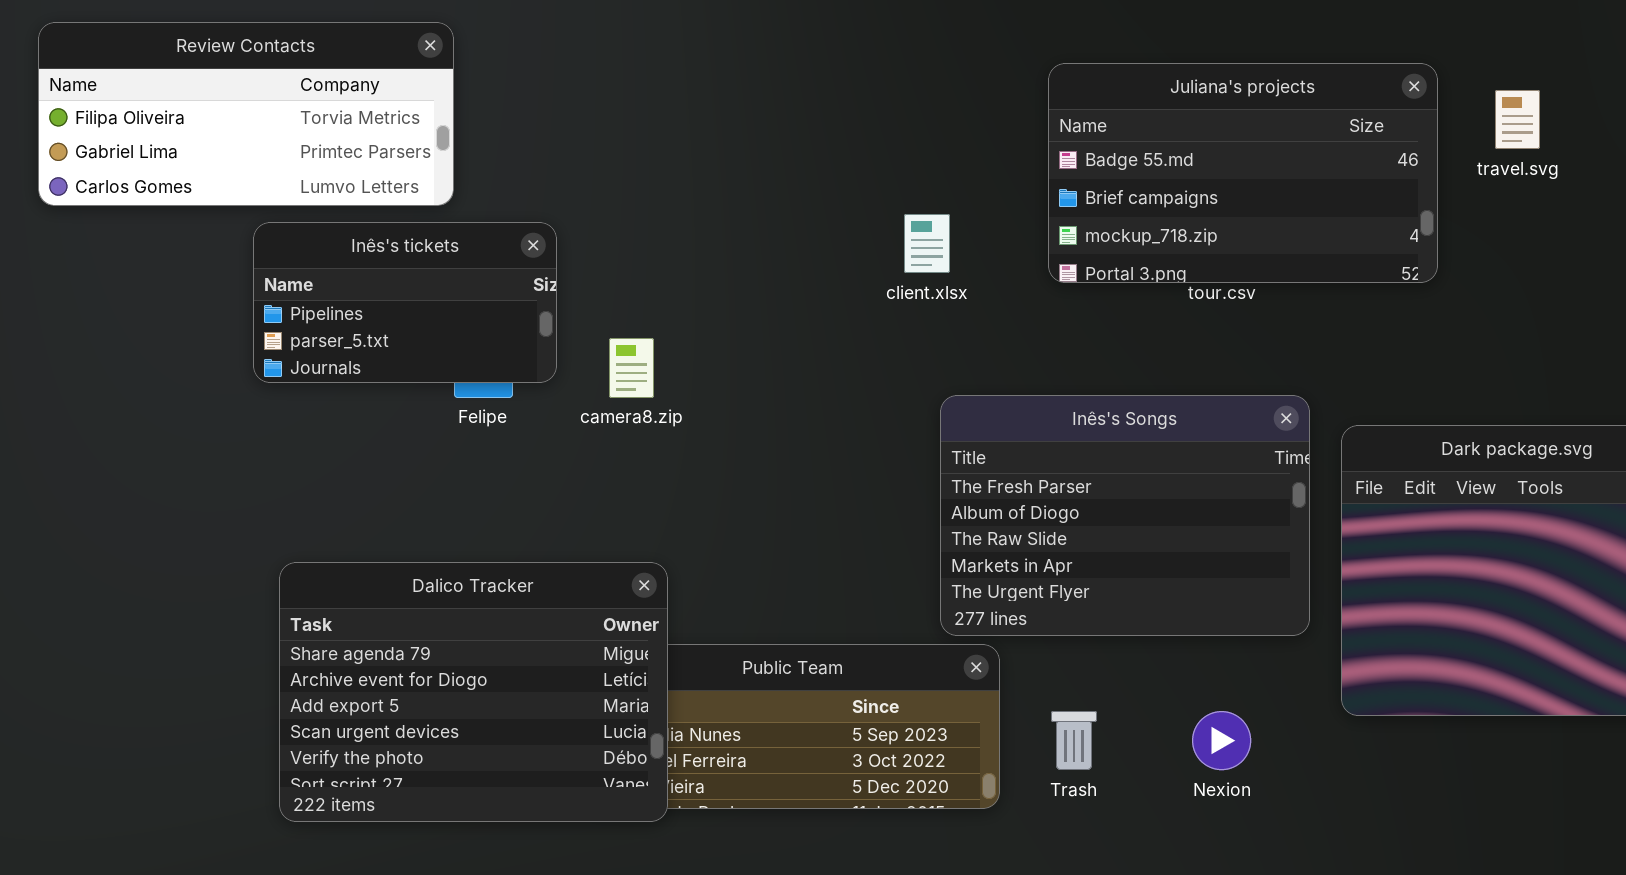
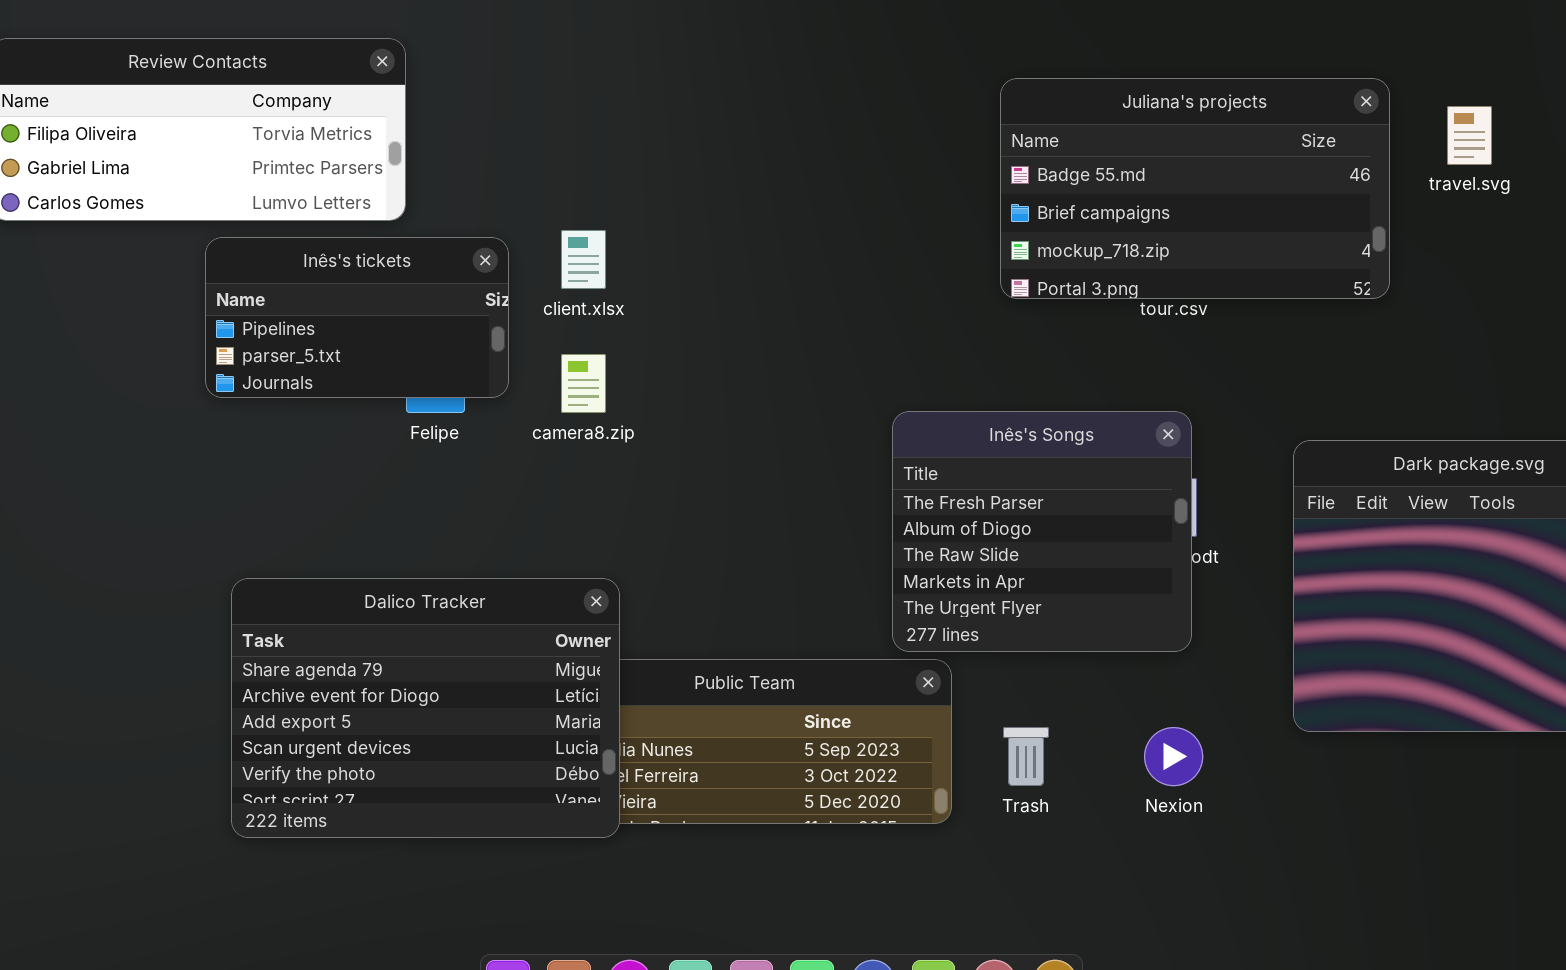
client.xlsx: [904,214,950,273] -> [561,230,606,289], moved
Inês's Songs: [940,395,1310,636] -> [892,411,1192,652], resized

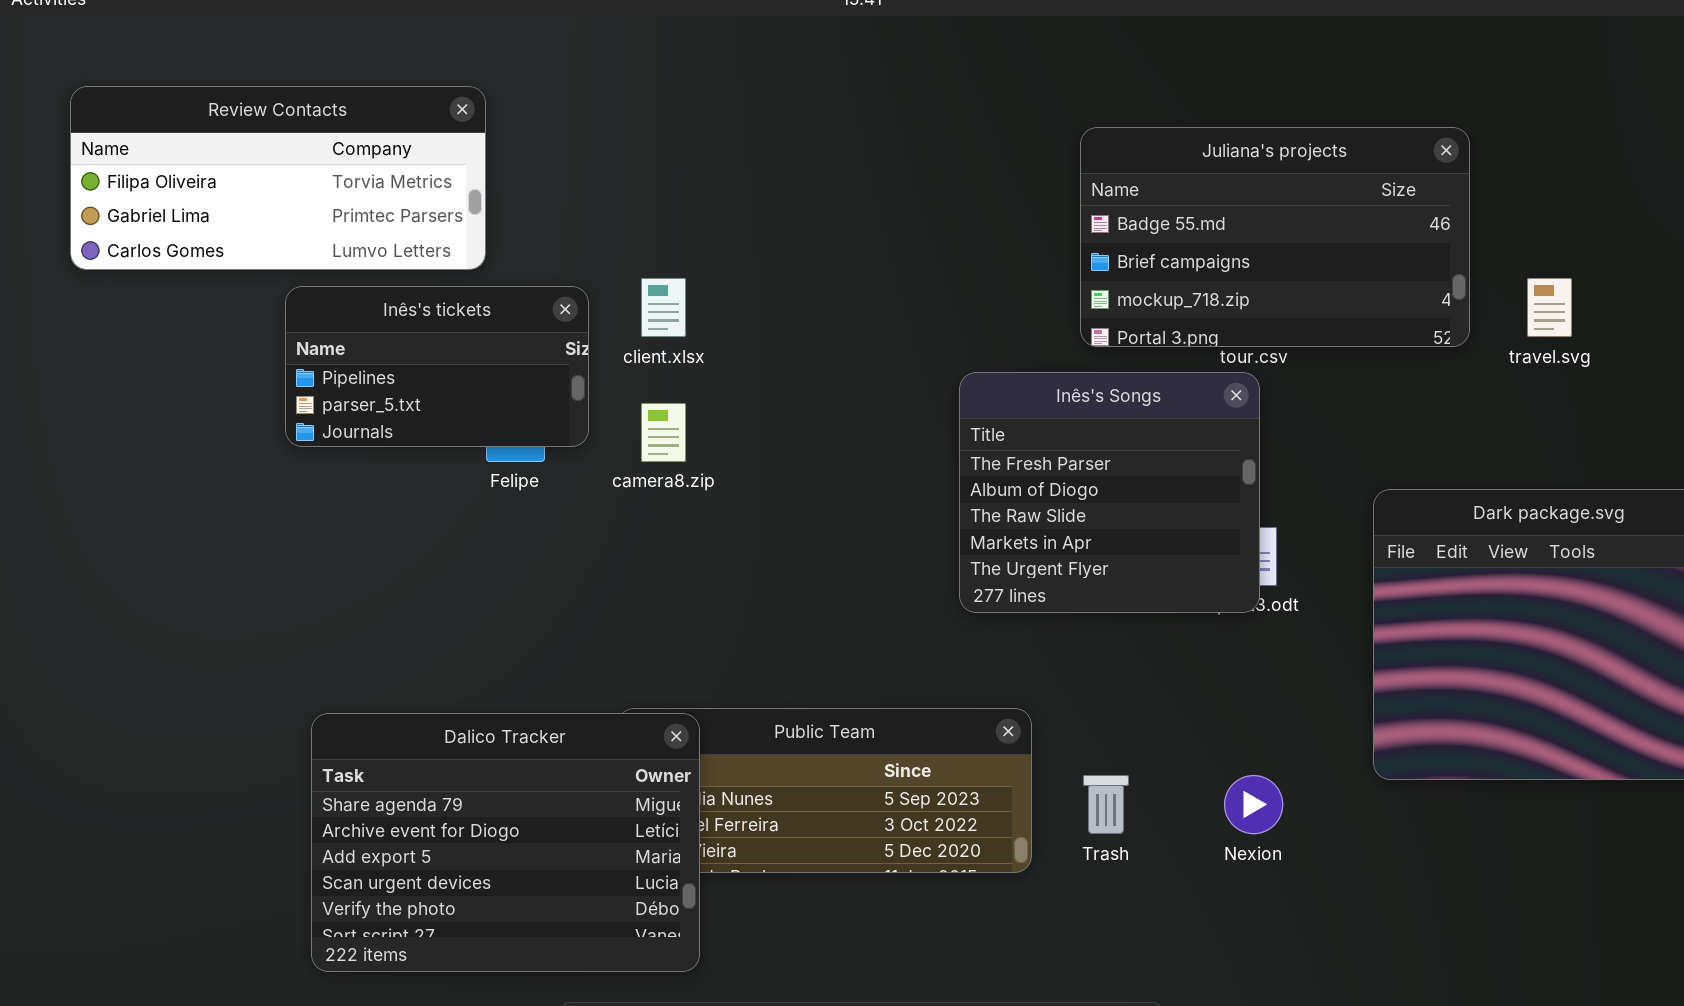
travel.svg: [1447,106,1492,165] -> [1527,278,1572,337], moved
Inês's Songs: [892,411,1192,652] -> [959,372,1260,613], moved
Dalico Tracker: [231,578,620,838] -> [311,713,700,972], moved

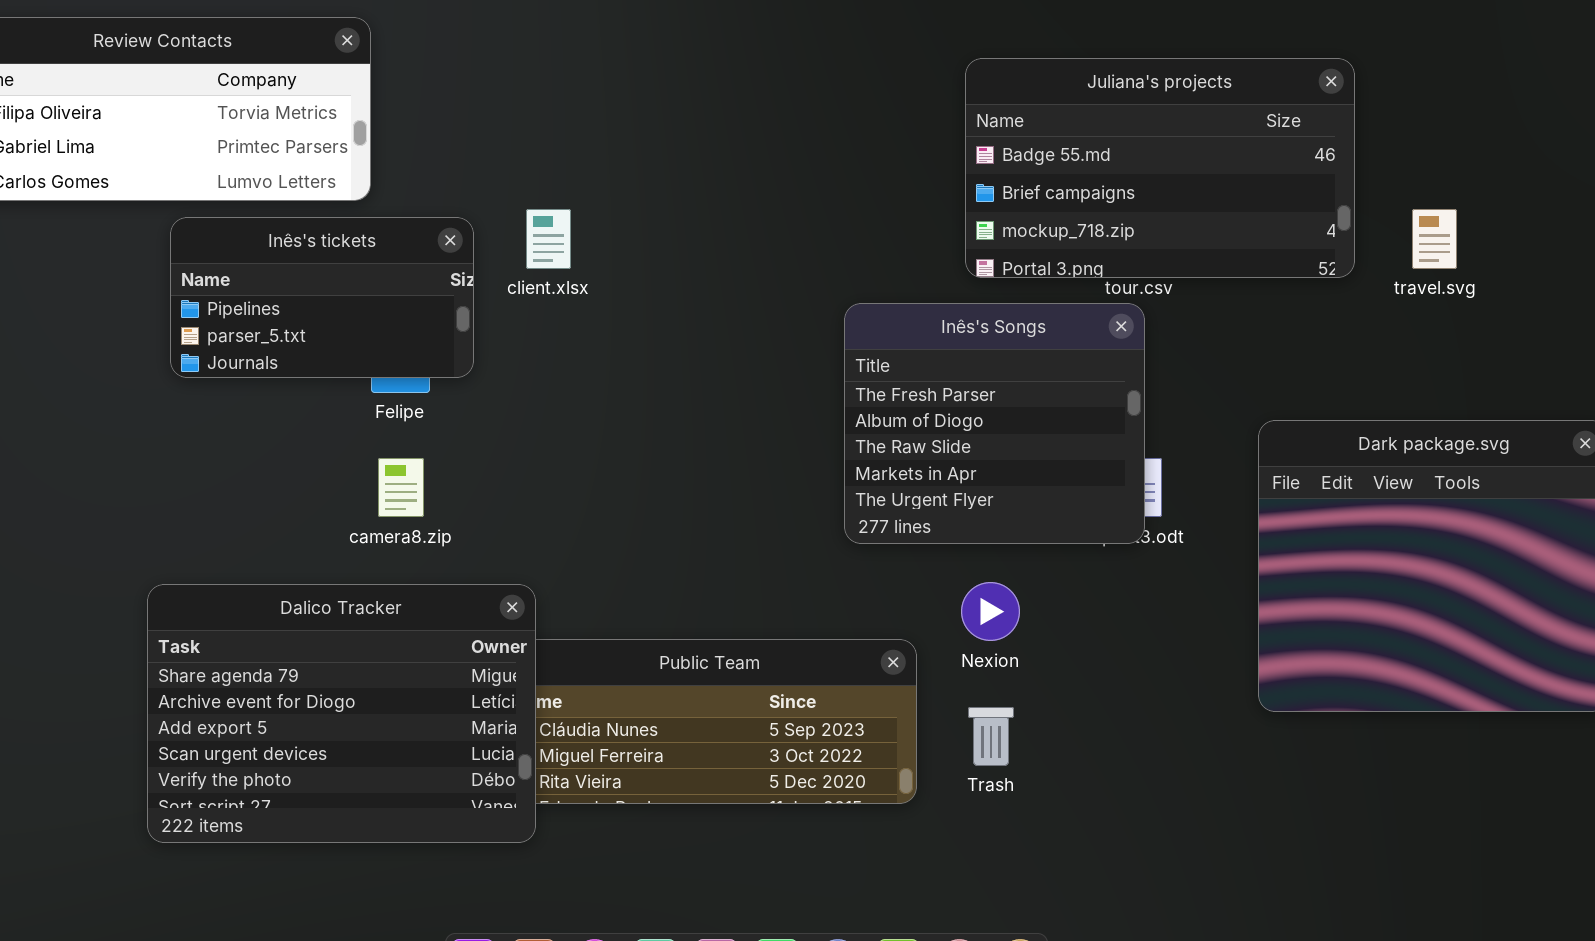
camera8.zip: [641,403,686,462] -> [378,458,424,517], moved
Dalico Tracker: [311,713,700,972] -> [147,584,536,843], moved
Nexion: [1224,775,1283,834] -> [961,582,1020,641], moved

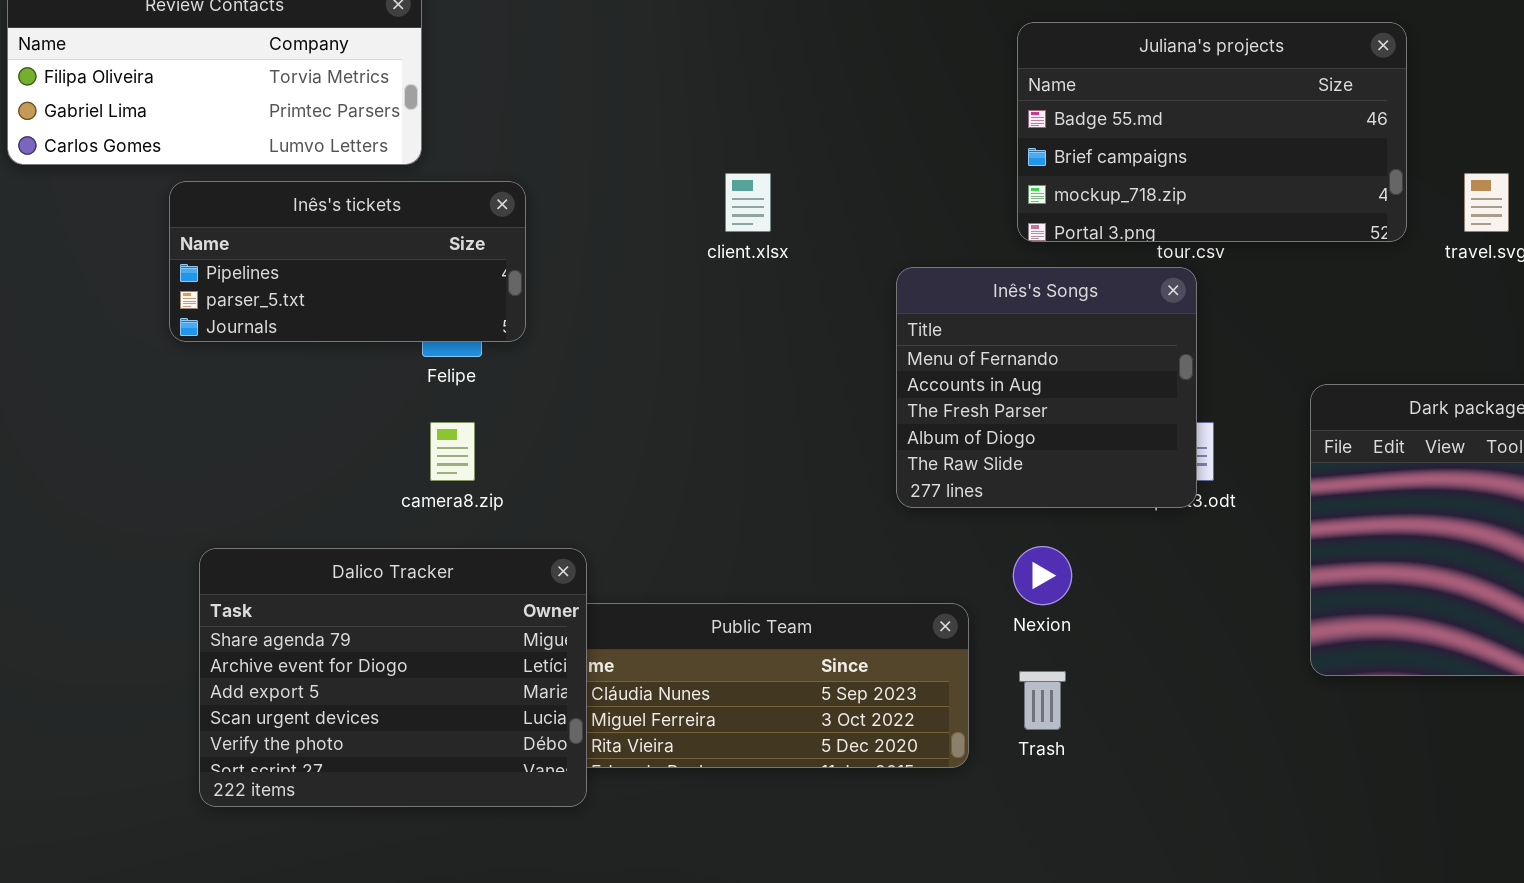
client.xlsx: [526,209,571,269] -> [725,173,771,232], moved
Inês's tickets: [170,217,474,378] -> [169,181,526,342], resized
Inês's Songs: [844,303,1145,544] -> [896,267,1197,508], scrolled up 2 rows

